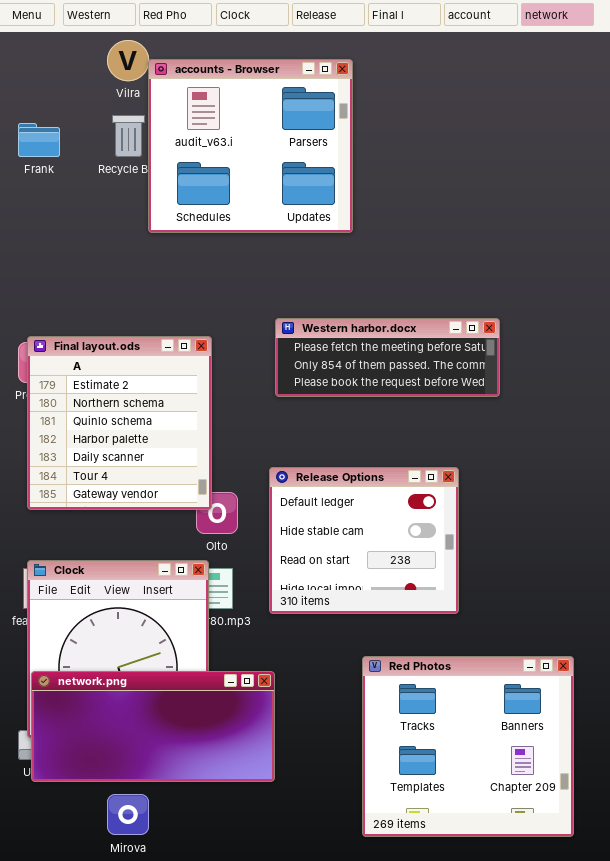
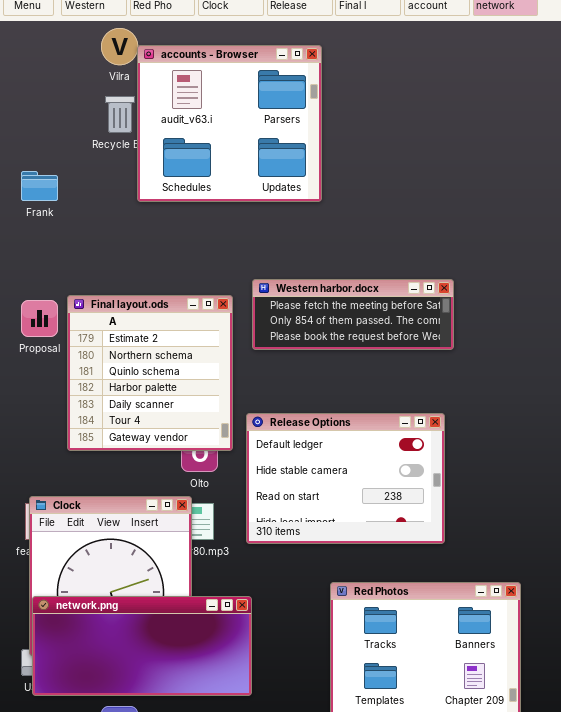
Frank: [18,123,60,157] -> [21,171,58,201], moved
Final layout.ods: [27,336,212,510] -> [67,295,233,451], moved
Release Options: [269,467,459,614] -> [246,413,445,544], resized

